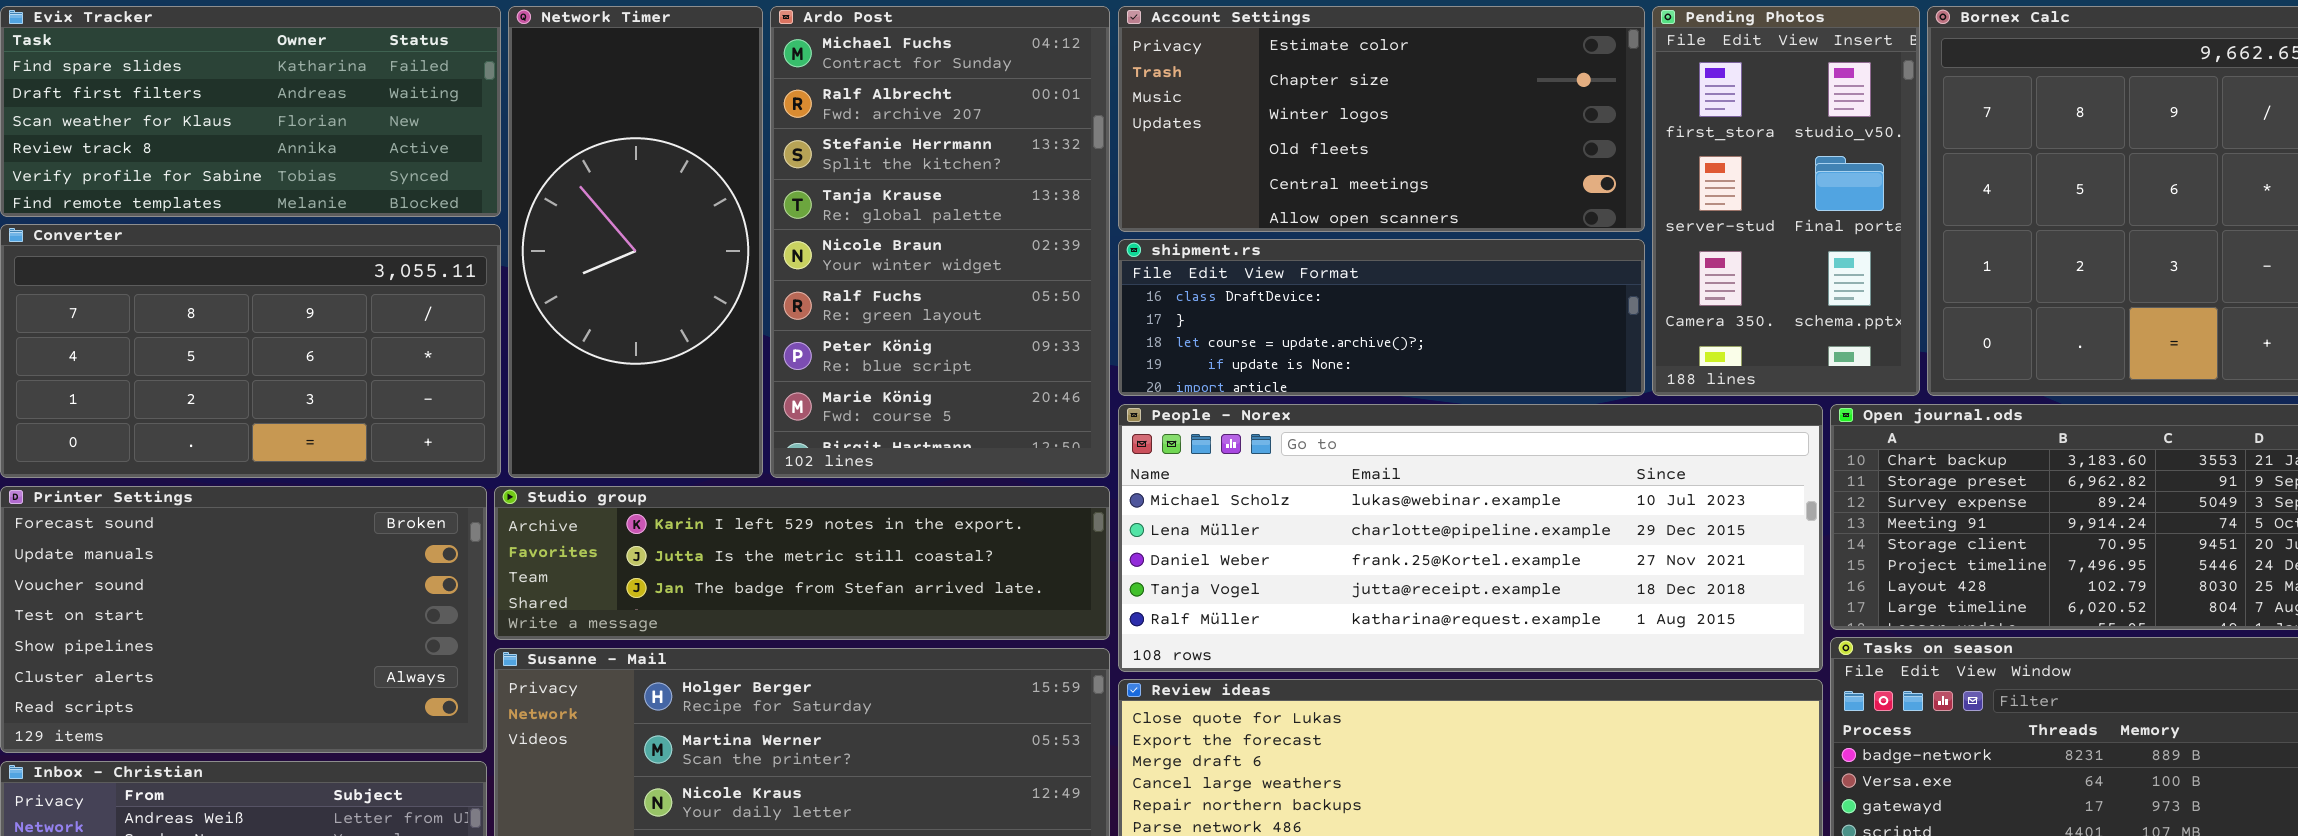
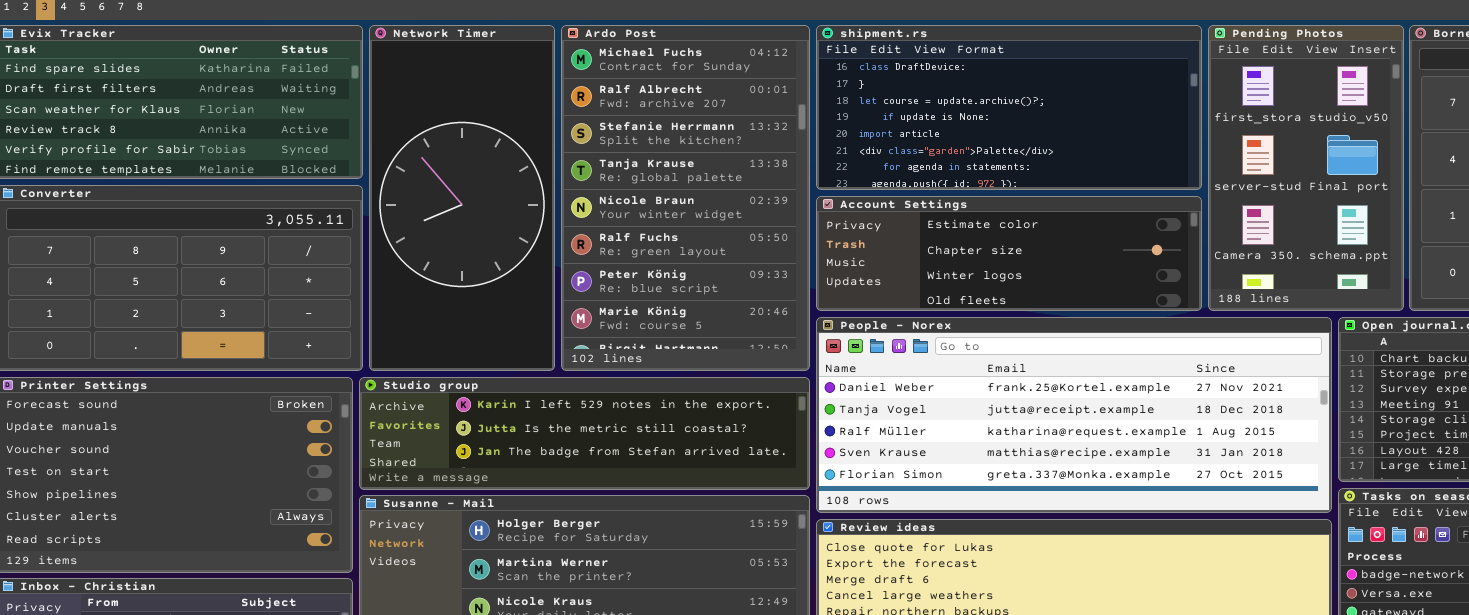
Account Settings: [1118,6,1645,232] -> [816,196,1202,311], moved, resized
shipment.rs: [1118,239,1645,396] -> [816,25,1202,190], moved, resized
People - Norex: [1118,404,1823,672] -> [816,317,1332,513], scrolled down 2 rows

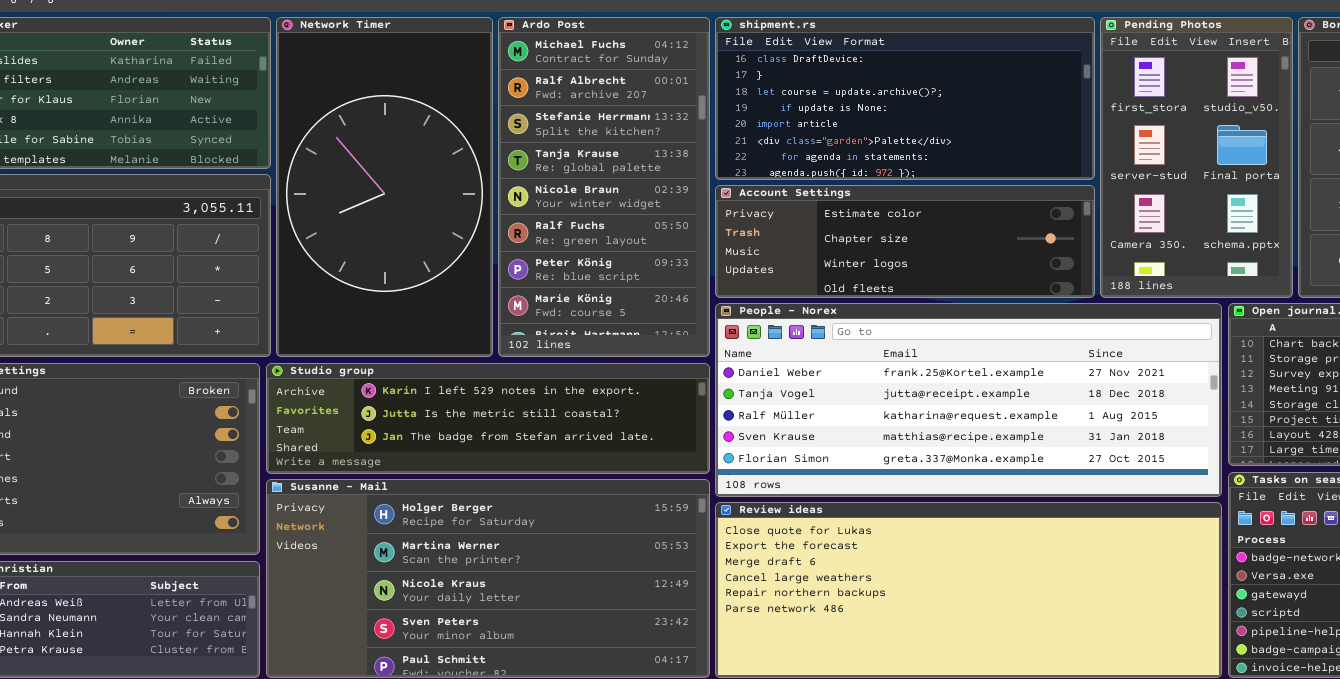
Network Timer: [369,25,555,371] -> [276,17,493,357], resized
Ardo Post: [561,25,810,371] -> [498,17,710,357], resized

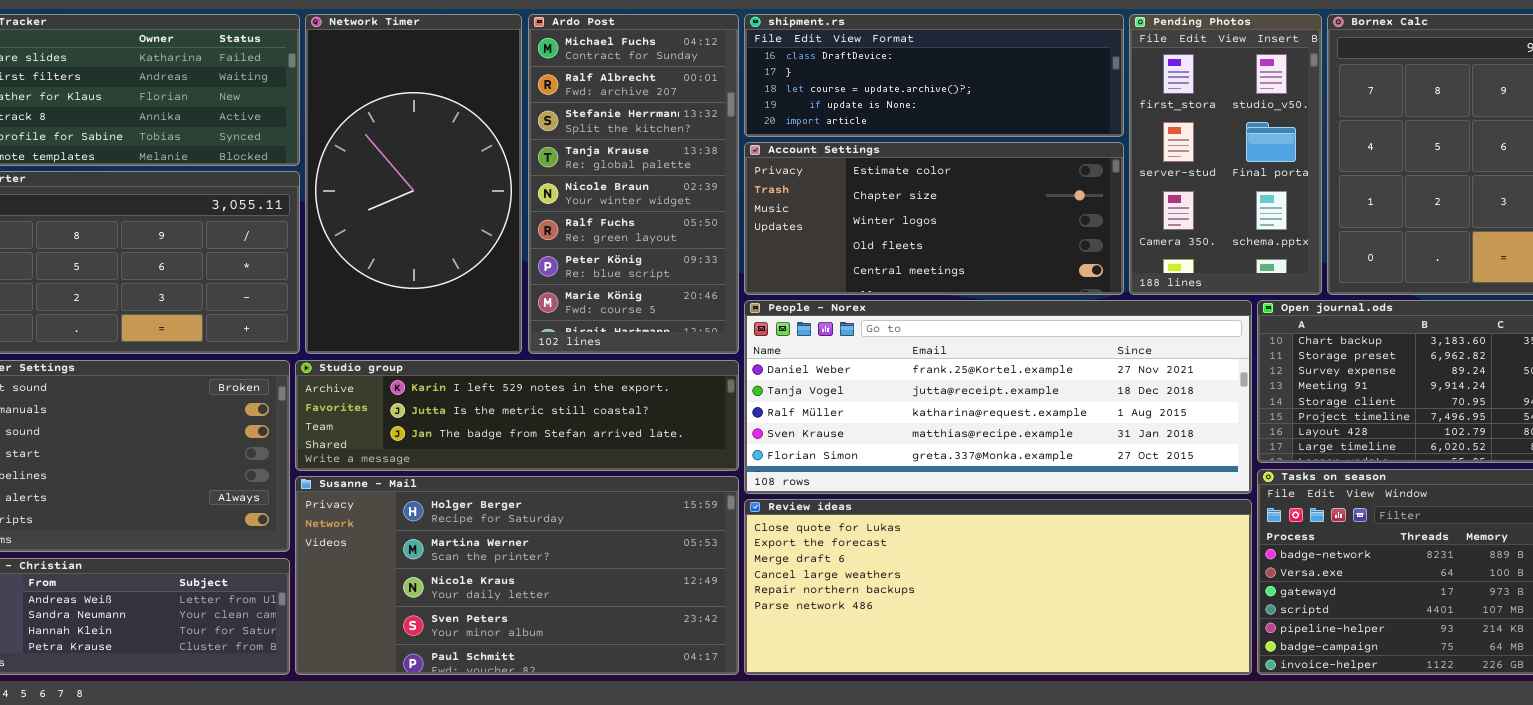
shipment.rs: [715,17,1095,180] -> [744,14,1124,137], resized
Account Settings: [715,185,1095,298] -> [744,142,1124,295], resized

